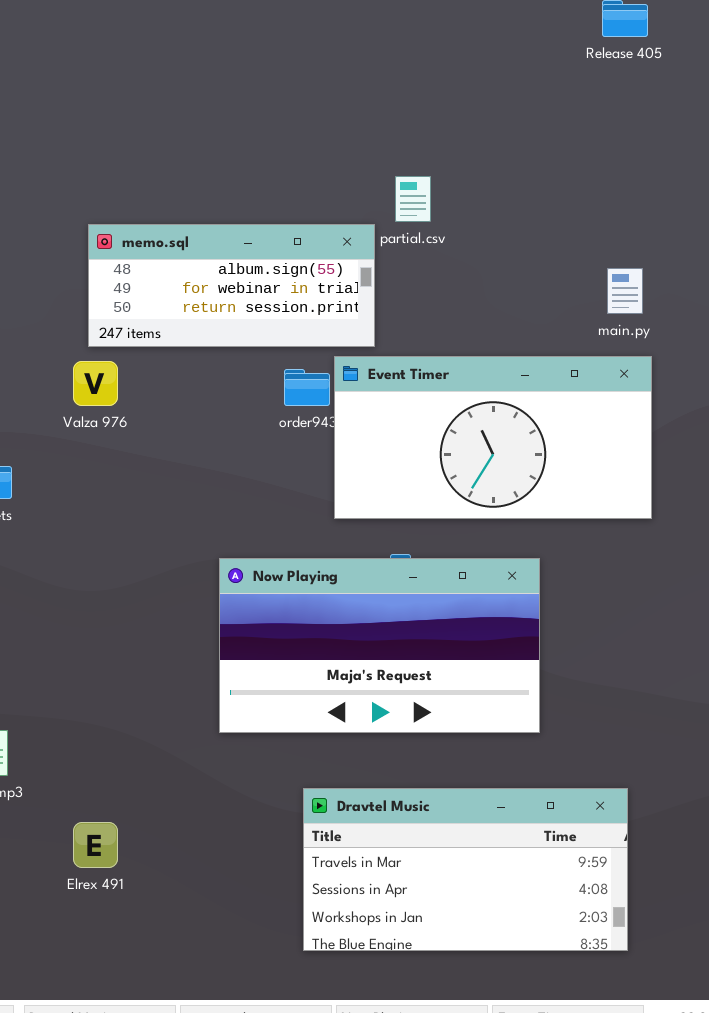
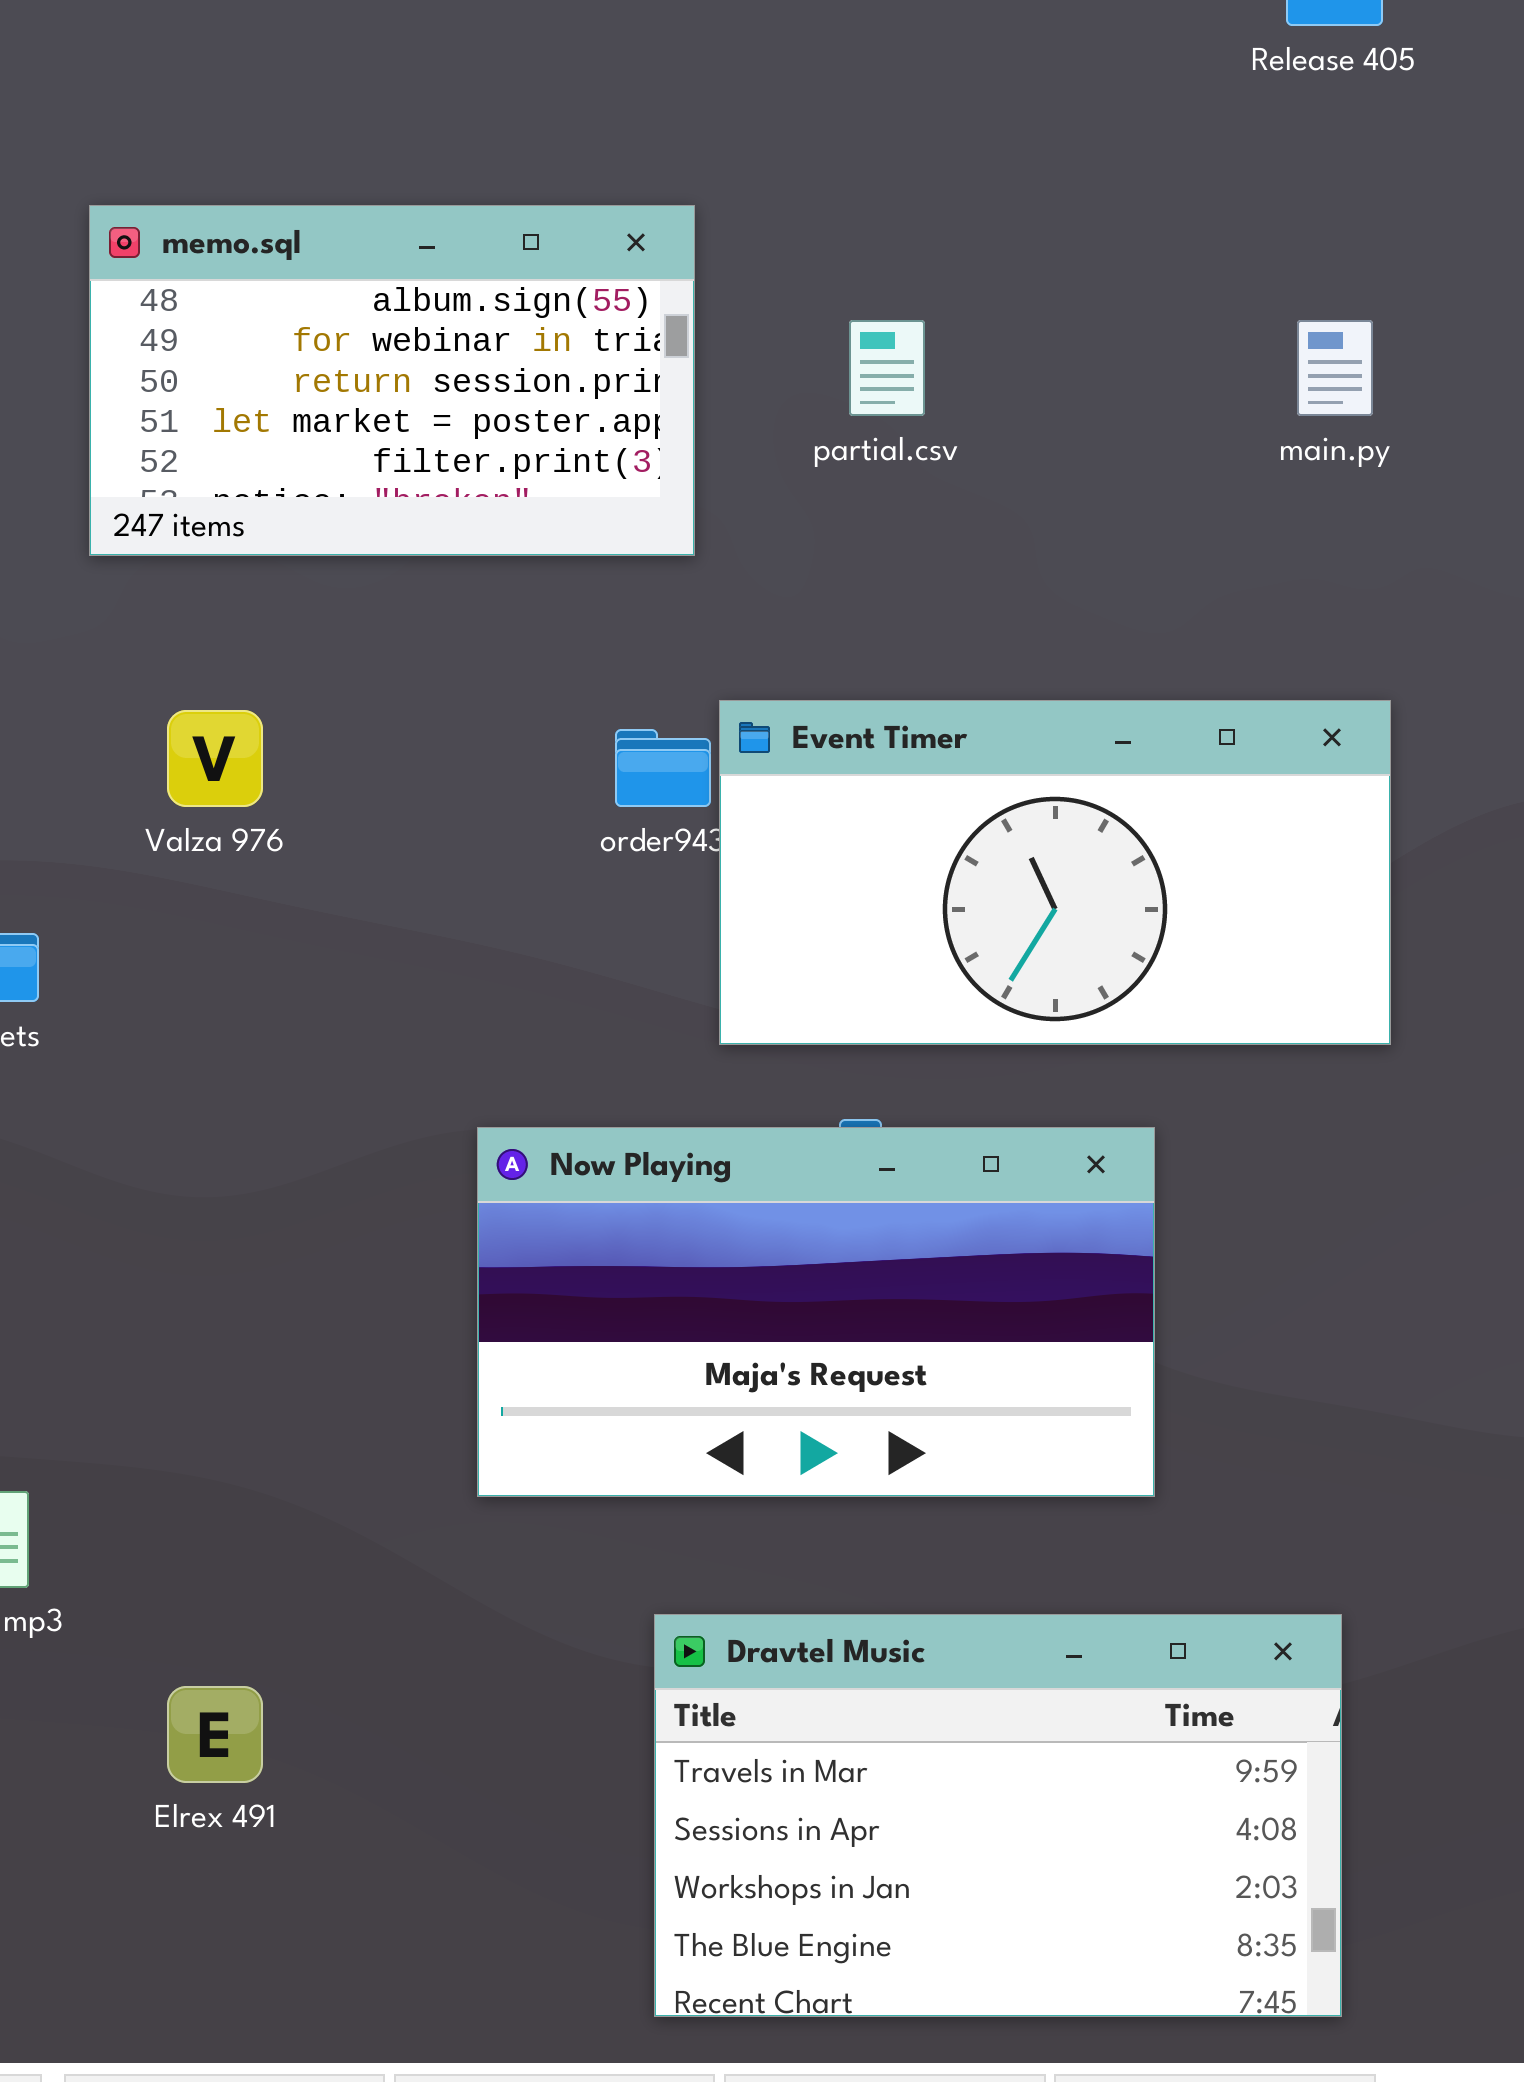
memo.sql: [88,224,375,347] -> [89,205,695,556], moved, resized
main.py: [607,268,643,314] -> [1297,320,1373,416], moved
Dravtel Music: [303,788,628,951] -> [654,1614,1342,2017], resized

